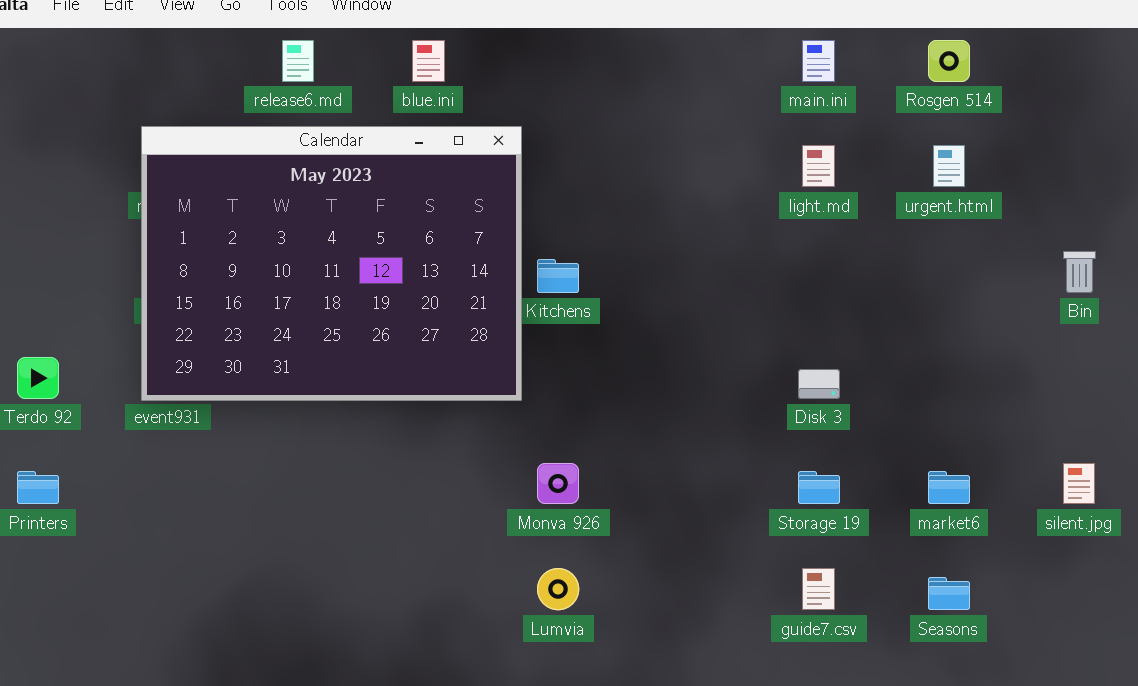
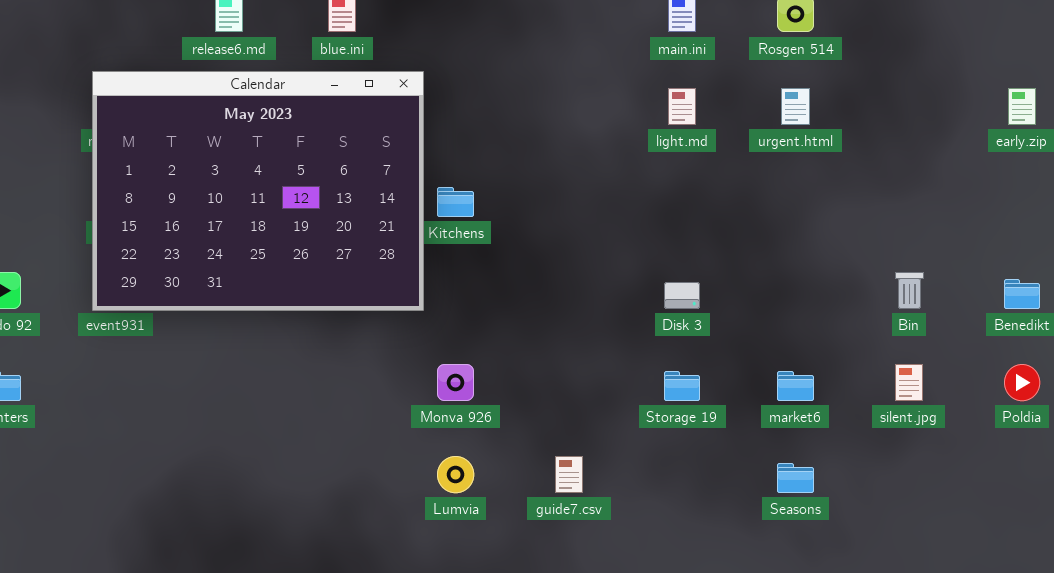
Bin: [1063,251,1096,293] -> [895,272,924,309], moved
guide7.csv: [802,568,835,610] -> [555,456,583,493], moved

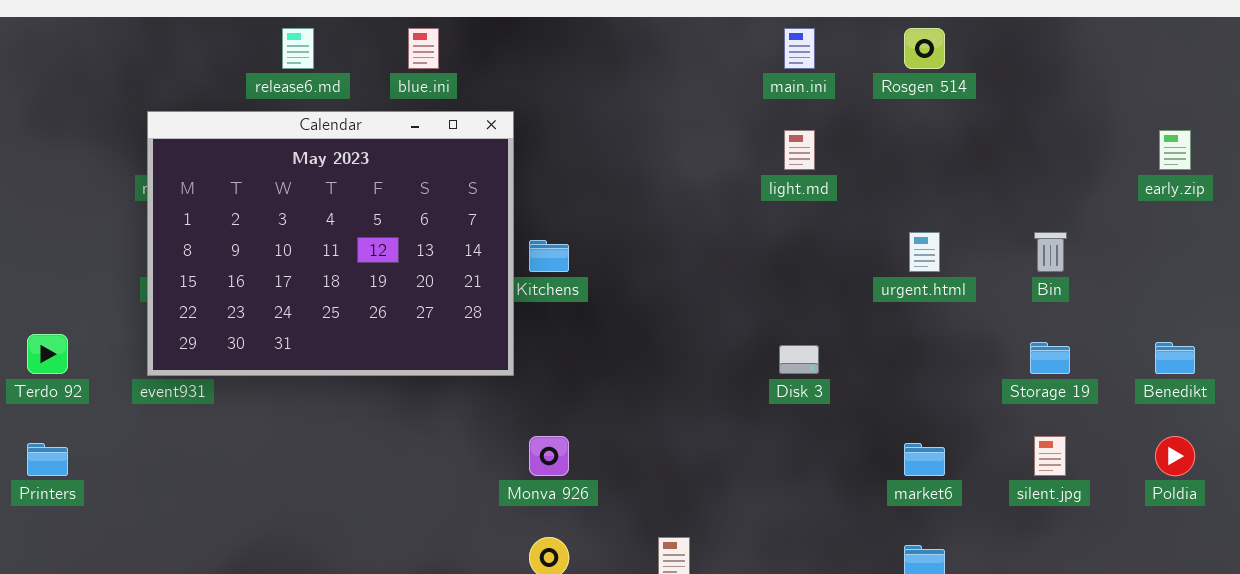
urgent.html: [781,88,810,125] -> [909,232,940,272], moved
Bin: [895,272,924,309] -> [1034,232,1067,272], moved
Storage 19: [664,371,700,401] -> [1030,342,1070,374], moved

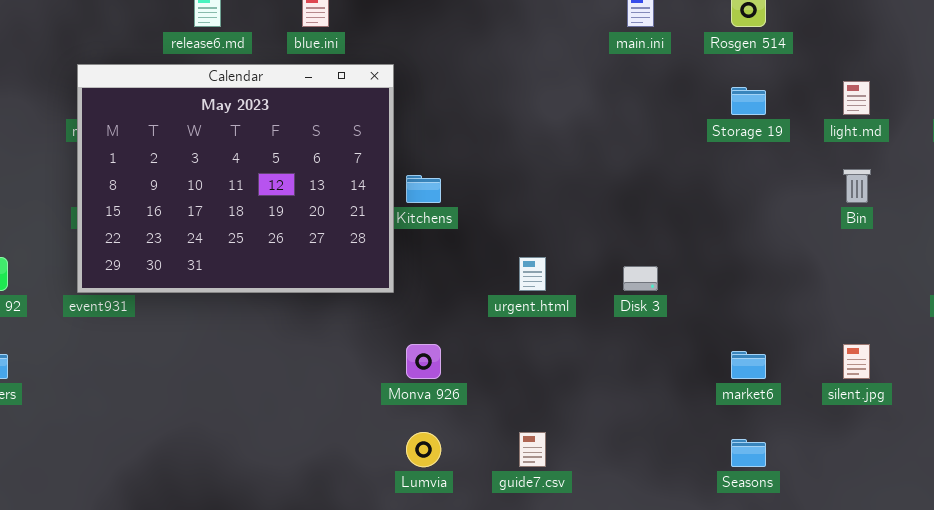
light.md: [784,130,815,170] -> [843,81,870,115], moved
urgent.html: [909,232,940,272] -> [519,257,546,291], moved
Storage 19: [1030,342,1070,374] -> [731,87,766,115], moved

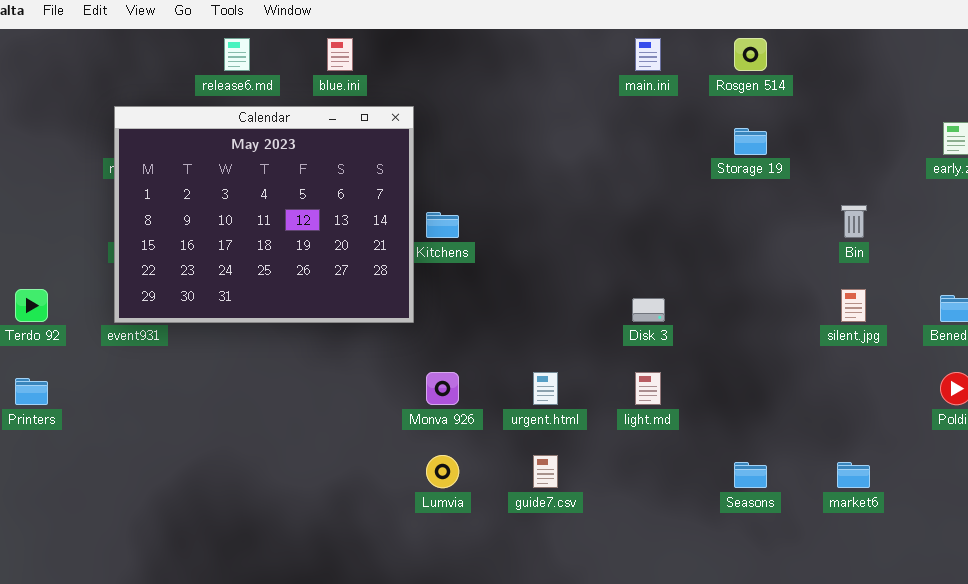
light.md: [843,81,870,115] -> [635,372,661,405], moved
urgent.html: [519,257,546,291] -> [533,372,558,405], moved
silent.jpg: [843,344,870,379] -> [841,289,866,322], moved
market6: [731,351,766,379] -> [837,462,870,488], moved

